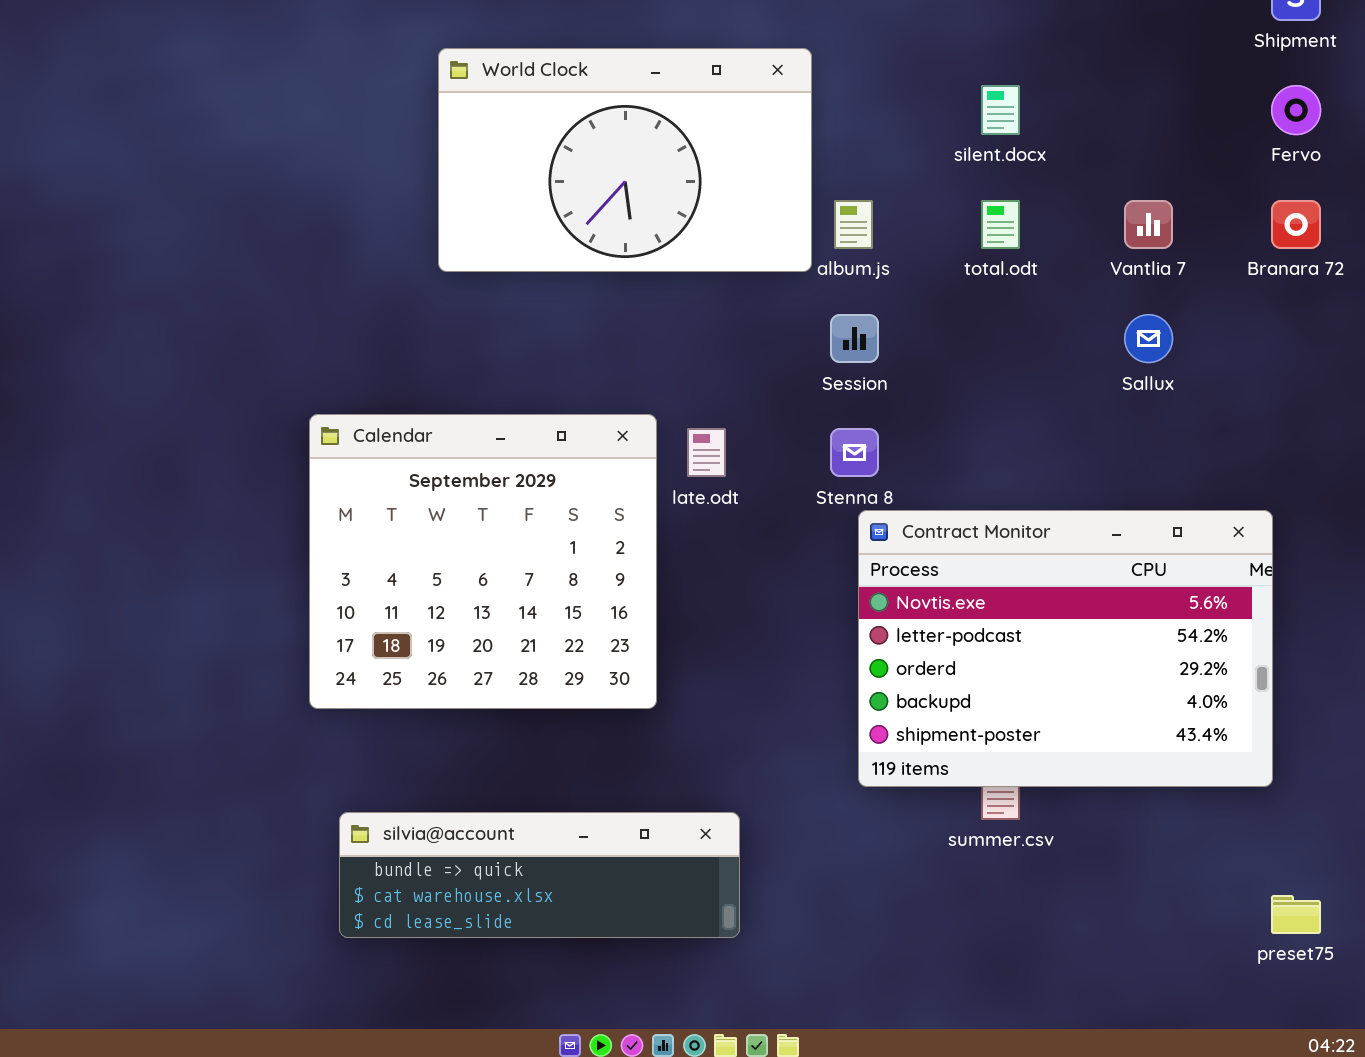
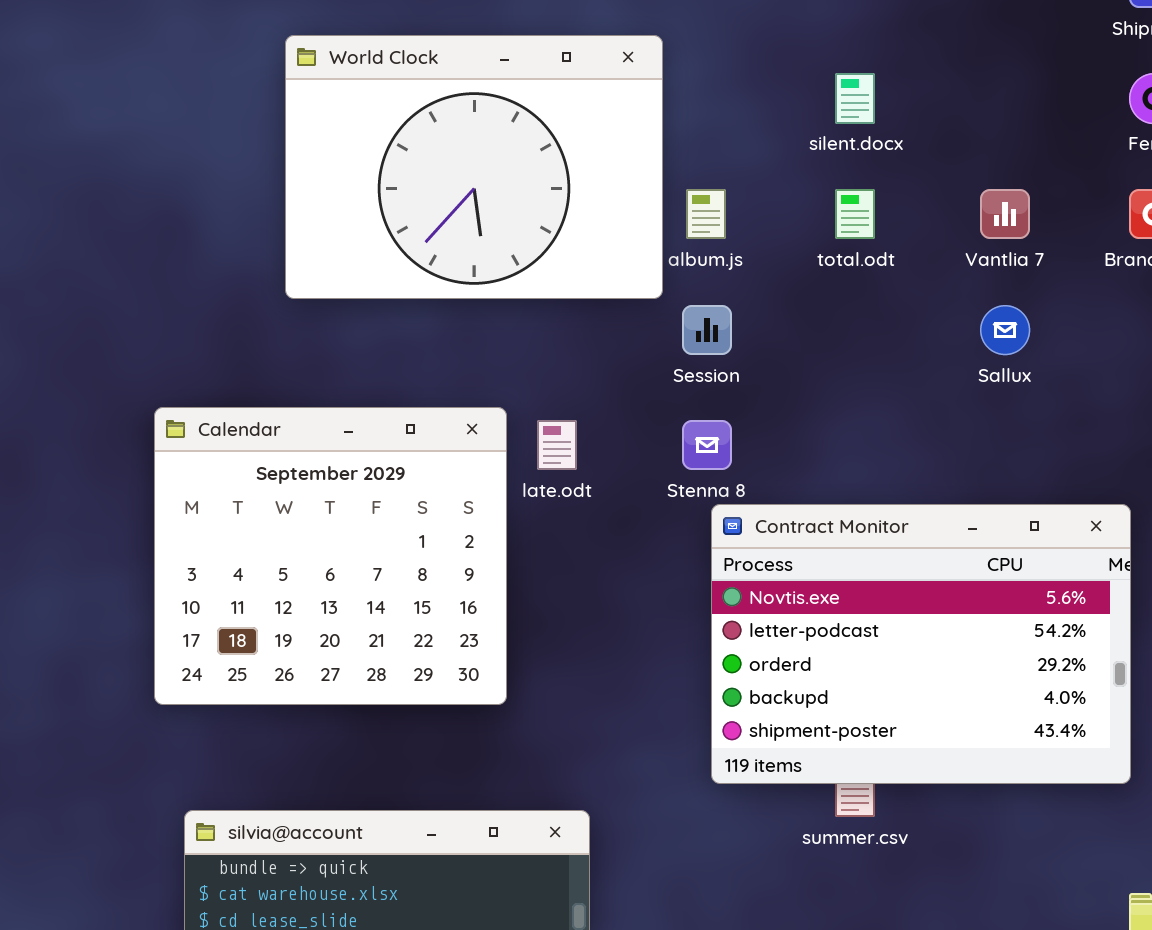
World Clock: [438,48,812,272] -> [285,35,663,299], resized

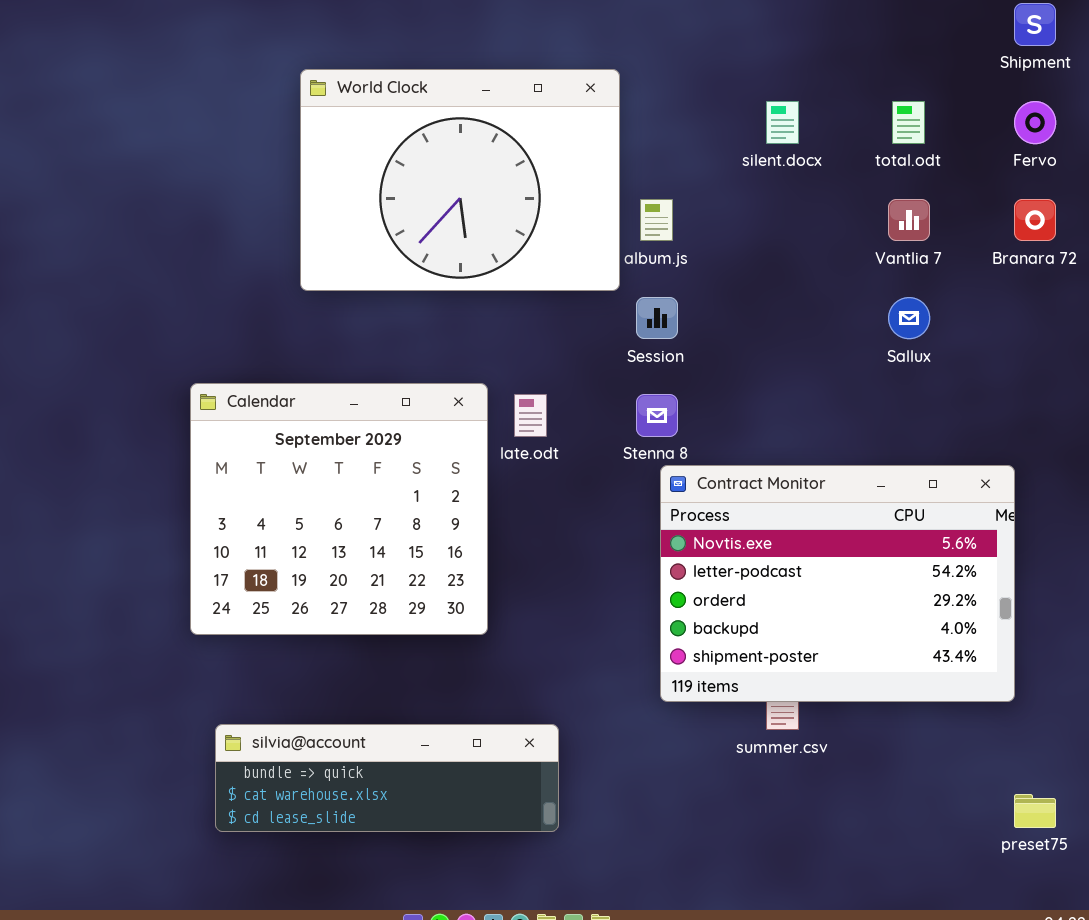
total.odt: [835,189,875,239] -> [892,101,925,144], moved

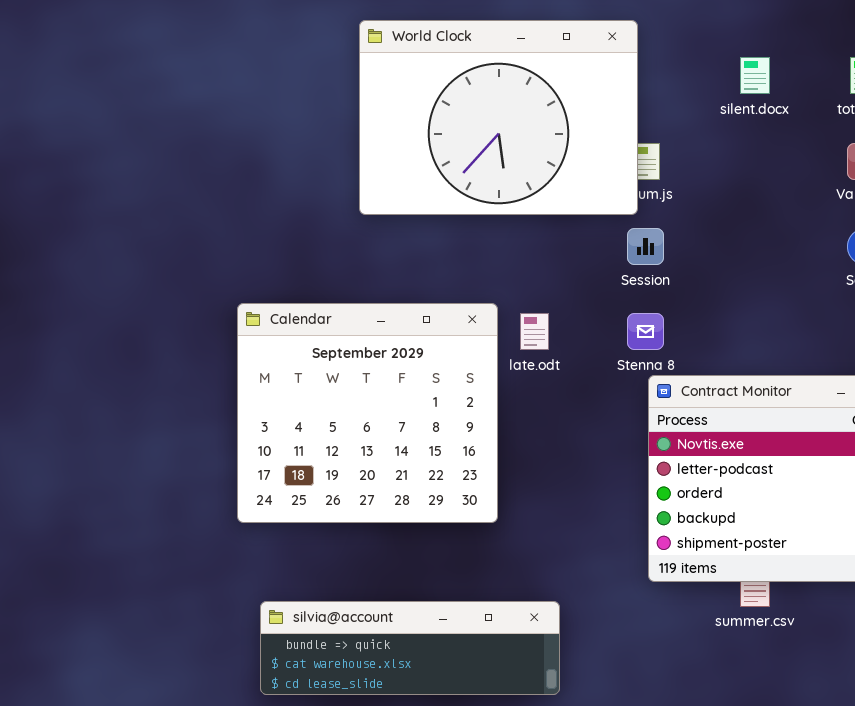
World Clock: [300,69,620,291] -> [359,20,638,215], moved

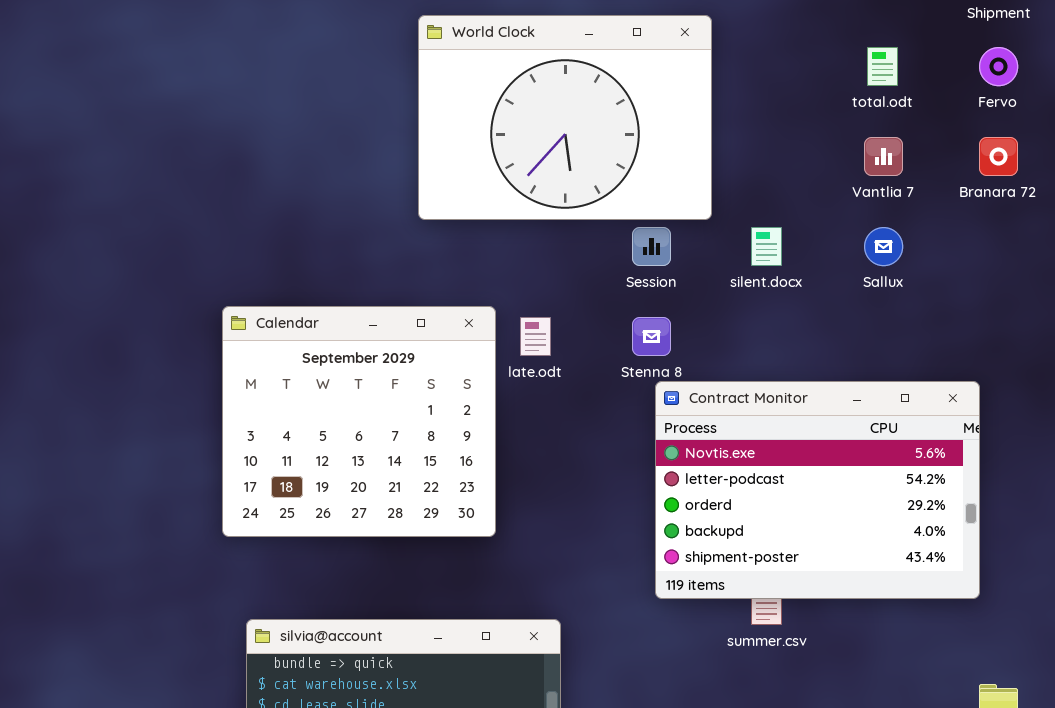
World Clock: [359,20,638,215] -> [418,15,712,220], moved
silent.docx: [740,57,770,94] -> [751,227,782,266], moved

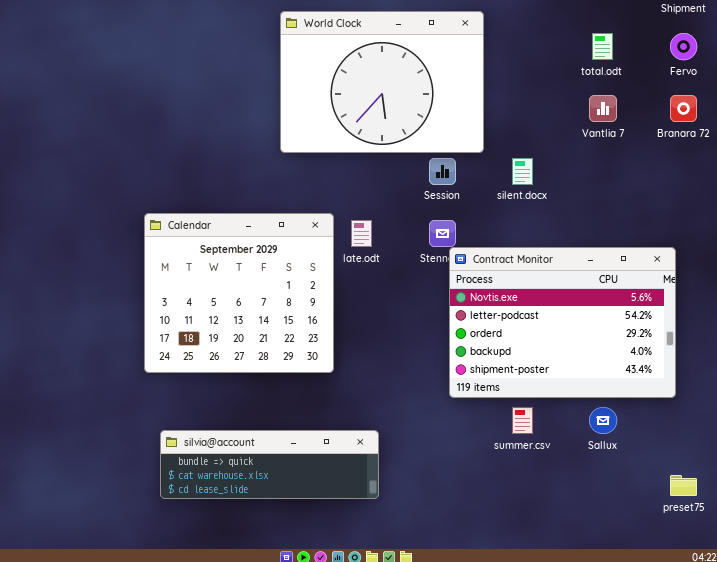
Sallux: [864,227,903,266] -> [589,407,617,434], moved
Contract Monitor: [655,381,980,599] -> [449,247,676,398], moved

